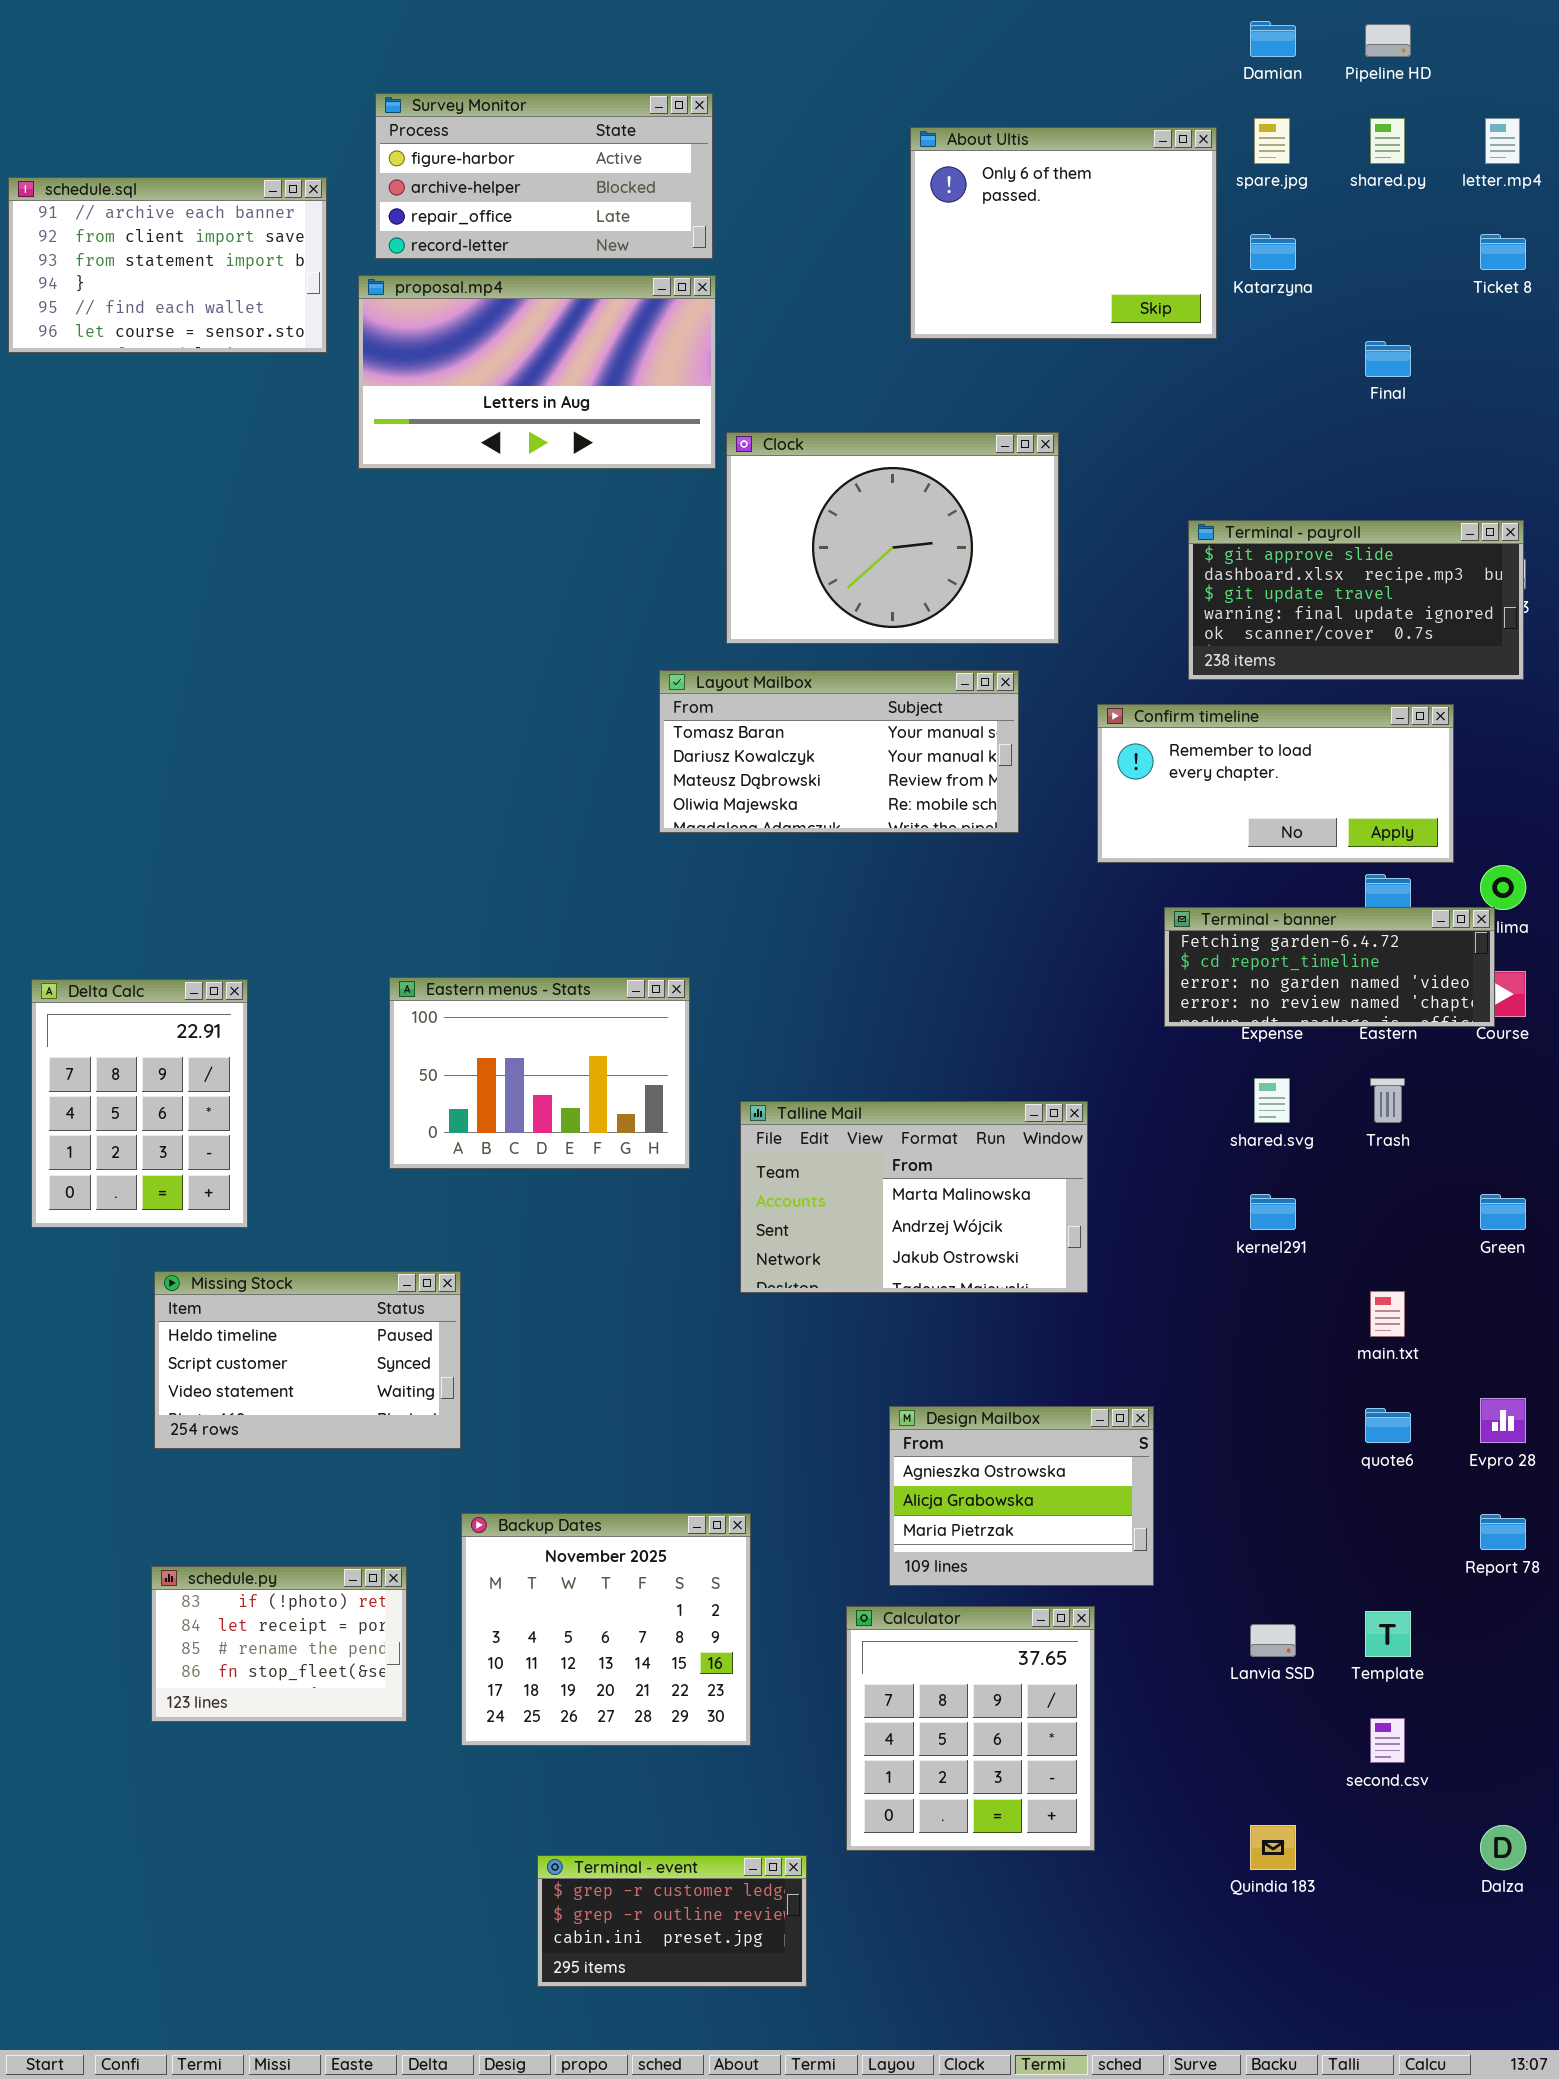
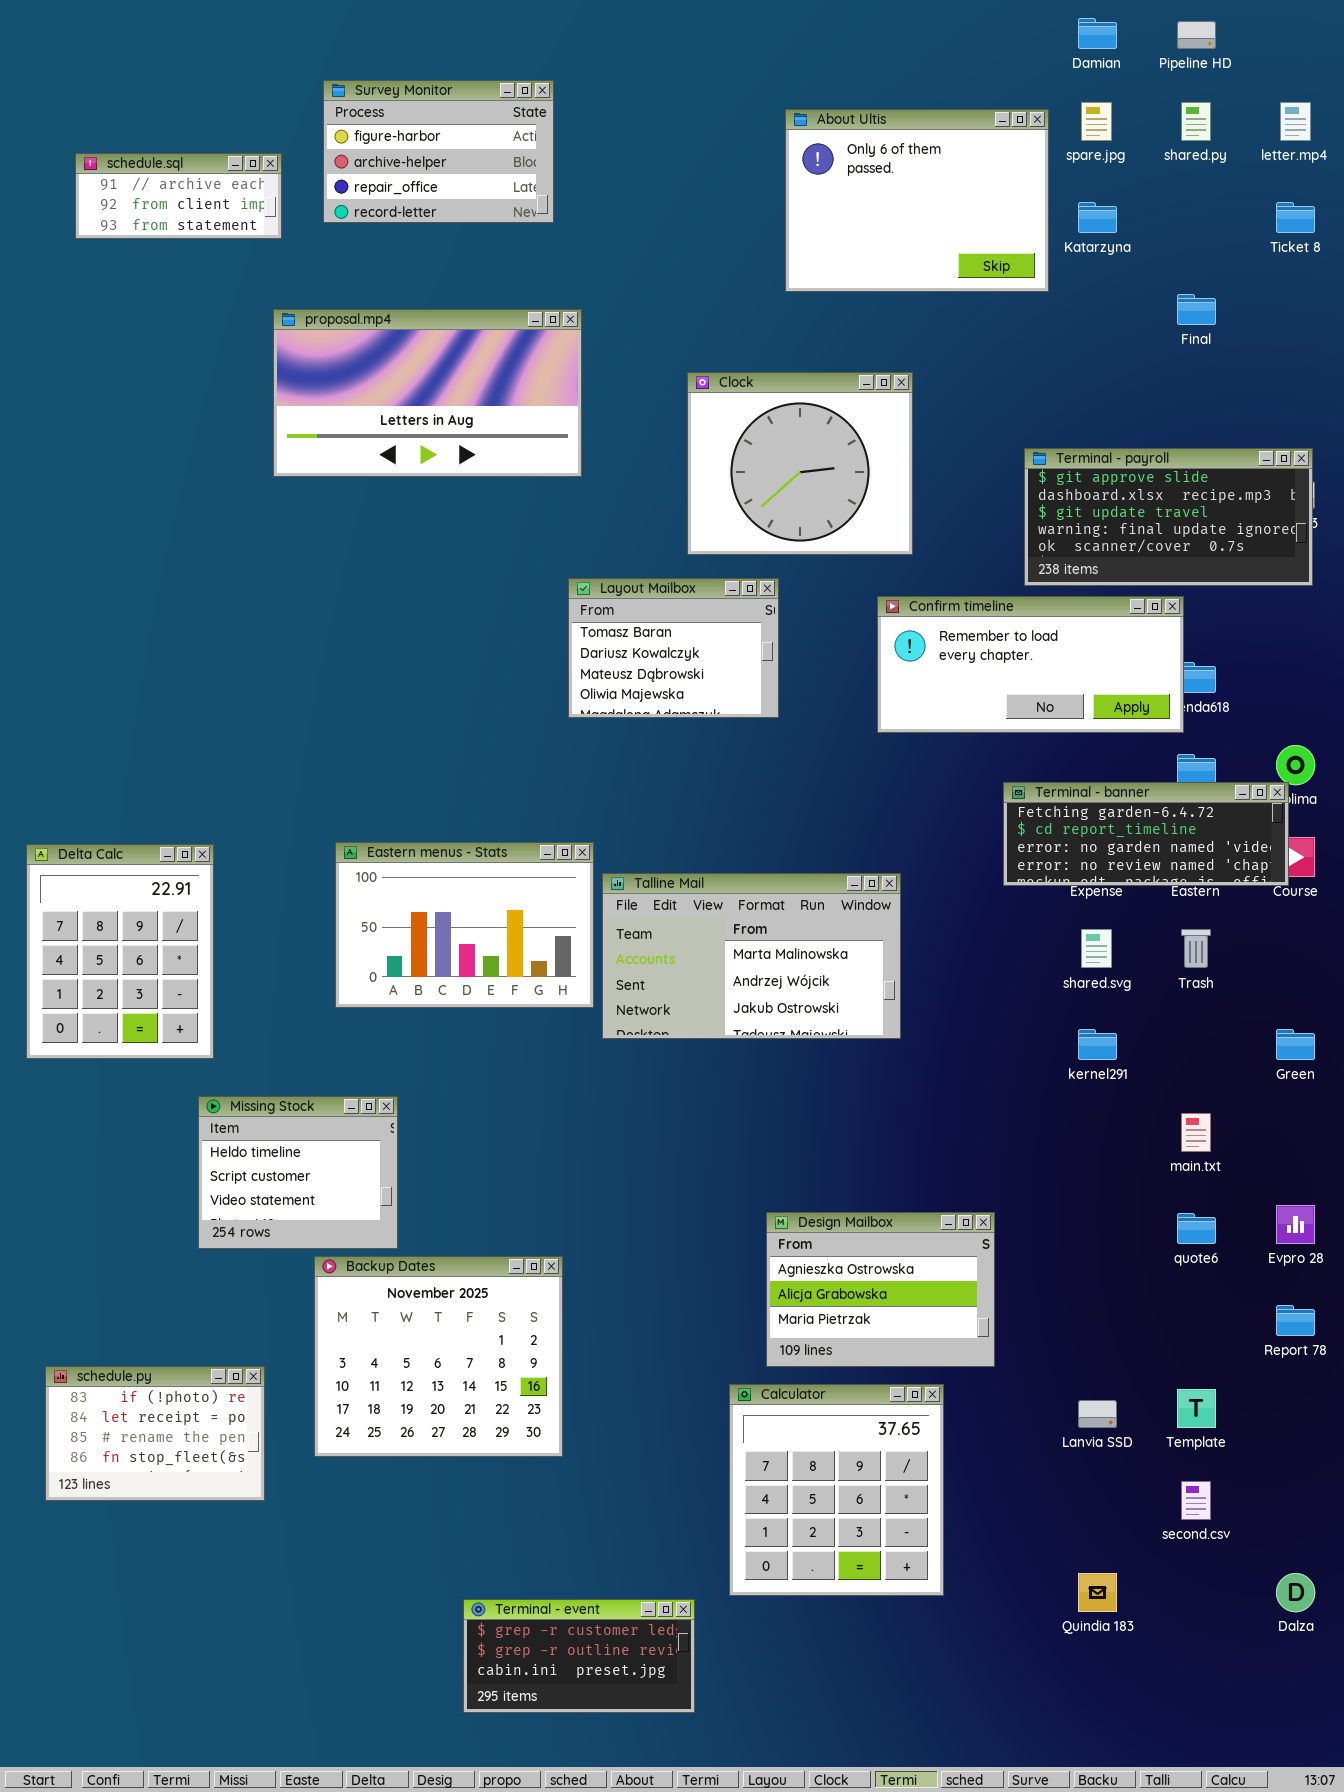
Survey Monitor: [375,93,713,259] -> [323,80,554,223], resized
schedule.sql: [8,177,327,353] -> [75,153,282,239], resized
proposal.mp4: [358,275,716,469] -> [273,309,582,477], moved
Clock: [726,432,1059,644] -> [687,372,913,555], resized
Layout Mailbox: [659,670,1019,833] -> [568,578,779,718], resized
Confirm timeline: [1097,704,1454,863] -> [877,596,1184,733], moved
Talline Mail: [740,1101,1088,1293] -> [602,873,901,1039], moved
Missing Stock: [154,1271,461,1449] -> [198,1096,398,1249], resized
Backup Dates: [461,1513,751,1746] -> [314,1256,563,1457], moved
schedule.py: [151,1566,407,1722] -> [45,1366,265,1501], moved

